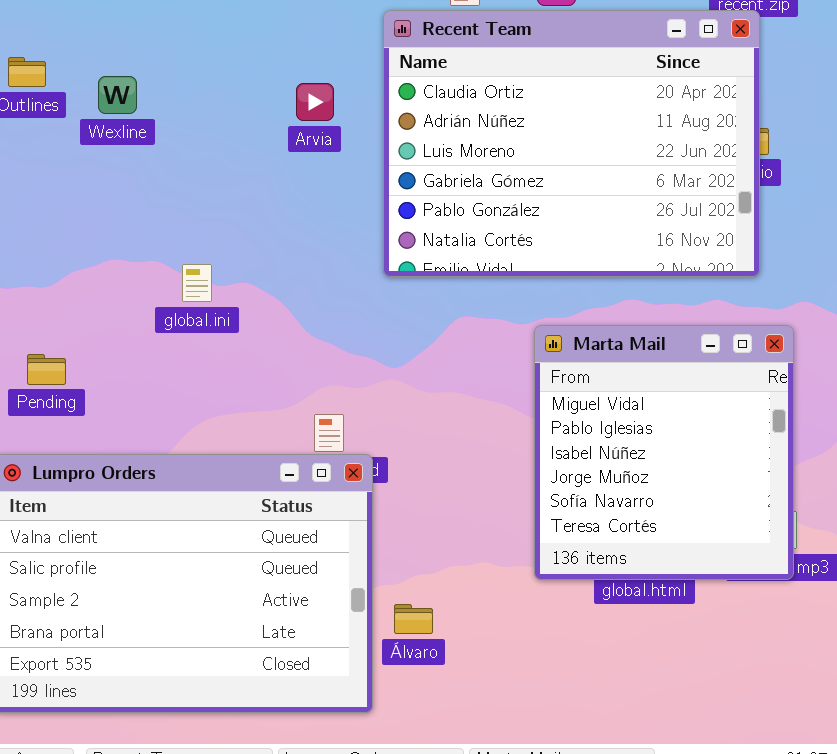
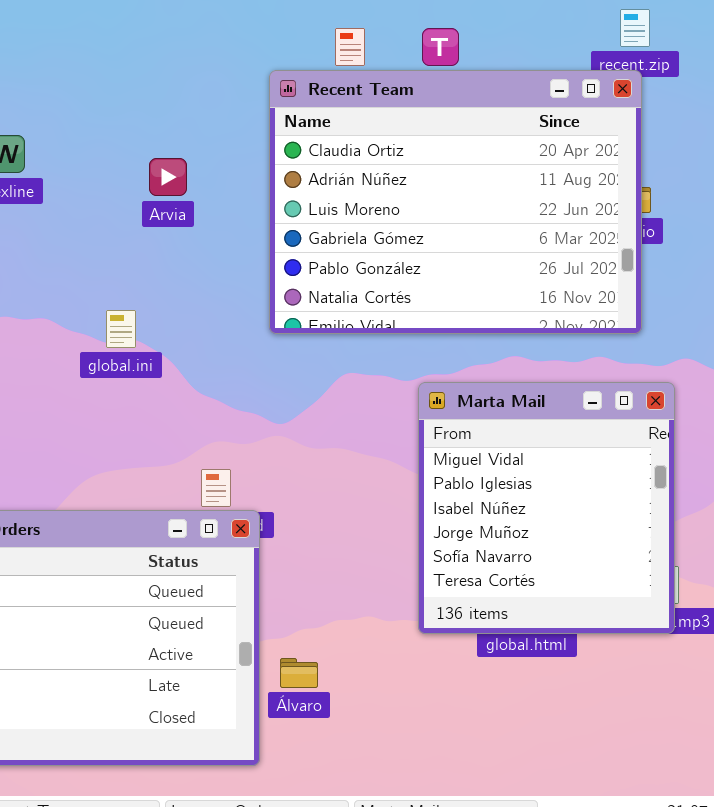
Arvia: [296,83,334,121] -> [149,158,187,196], moved
global.ini: [182,264,212,302] -> [106,310,136,348], moved

